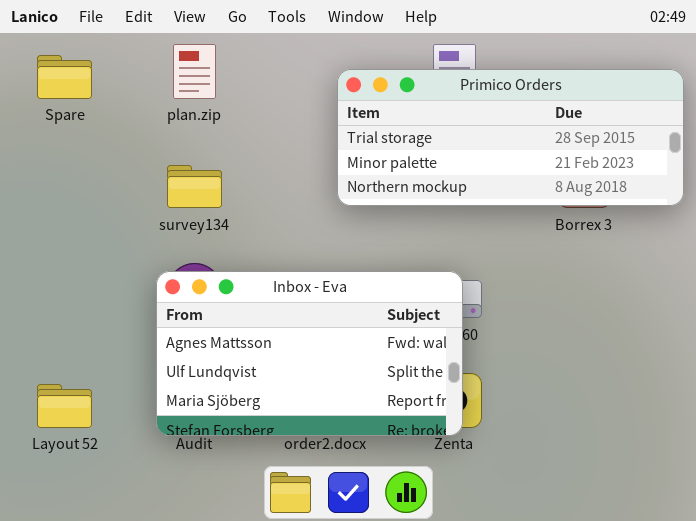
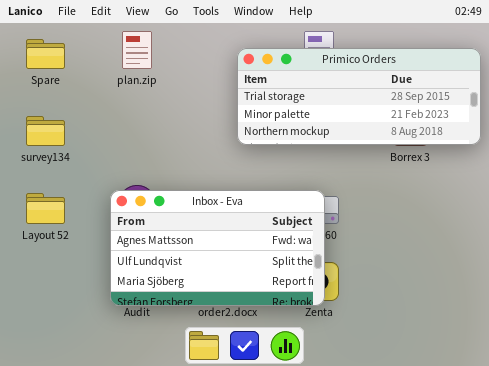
survey134: [167,165,222,208] -> [26,116,65,146], moved
Layout 52: [37,384,92,428] -> [26,193,65,224], moved

